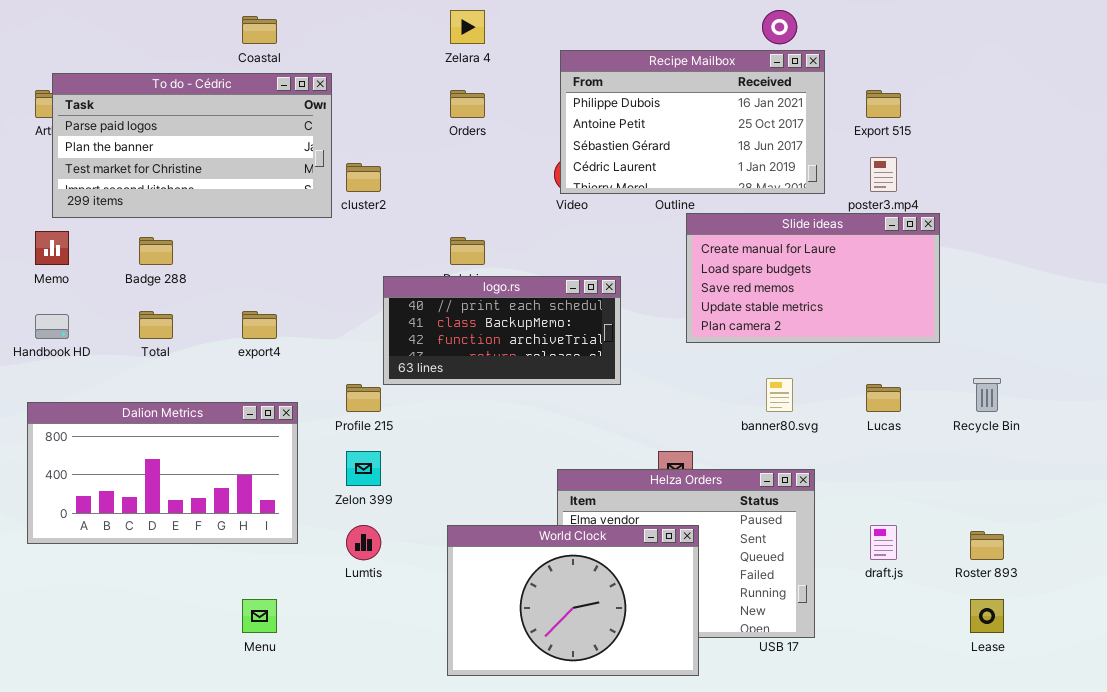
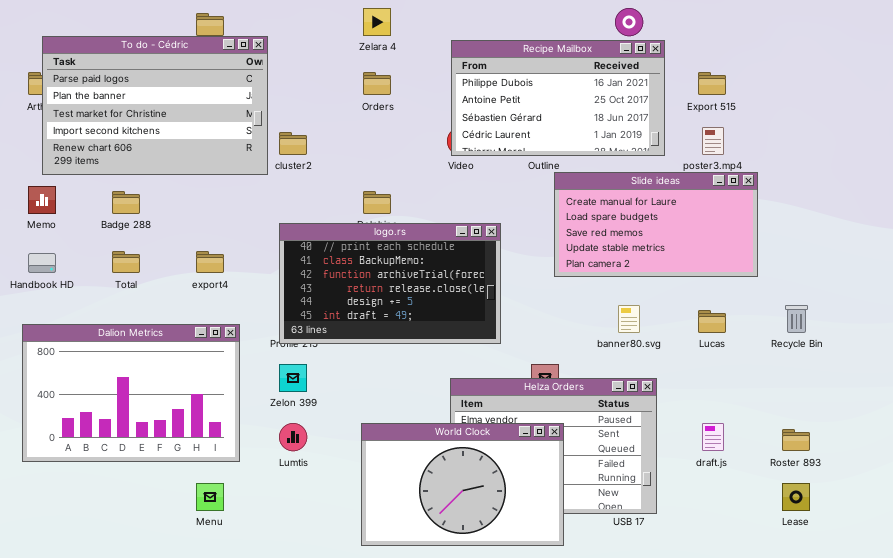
To do - Cédric: [52,73,332,218] -> [42,36,268,175], resized
logo.rs: [383,276,621,385] -> [279,223,501,344], resized
Dalion Metrics: [27,402,298,544] -> [22,324,240,462], resized

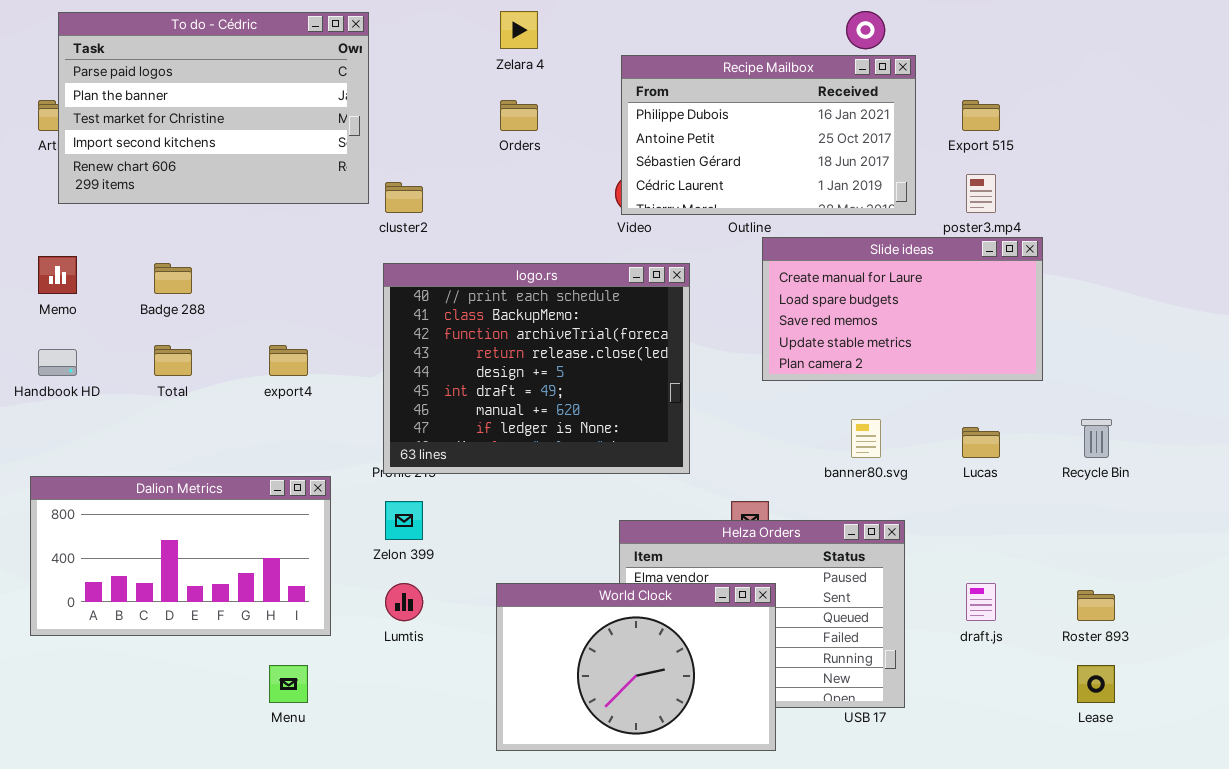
To do - Cédric: [42,36,268,175] -> [58,12,369,204], moved
logo.rs: [279,223,501,344] -> [383,263,690,474], resized
Dalion Metrics: [22,324,240,462] -> [30,476,331,636], resized

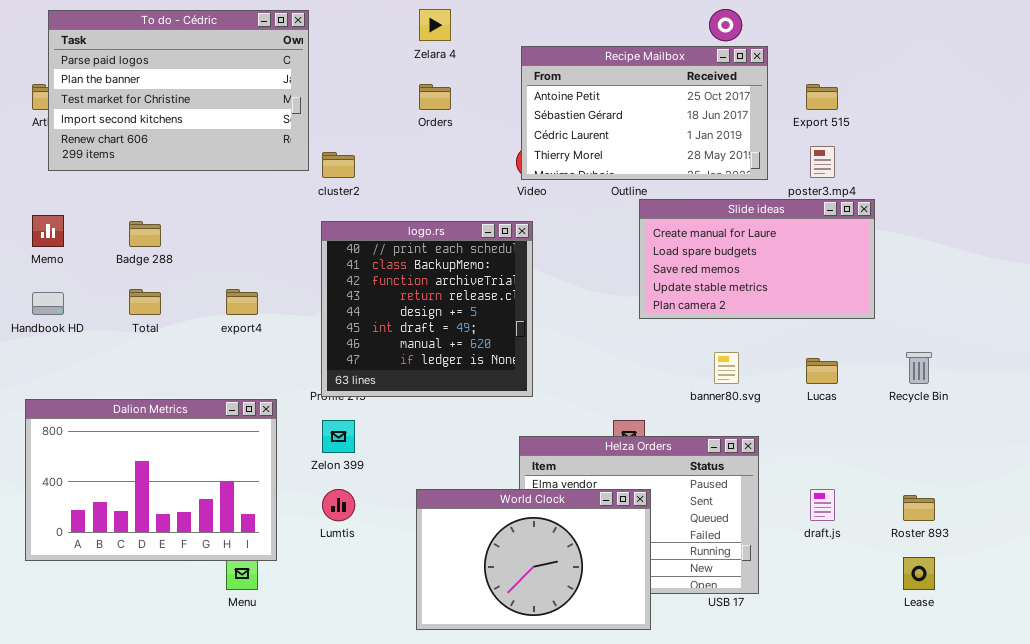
Recipe Mailbox: [621,55,916,215] -> [521,46,768,180], scrolled down 1 row
logo.rs: [383,263,690,474] -> [321,221,533,397], resized
Dalion Metrics: [30,476,331,636] -> [25,399,277,561], resized

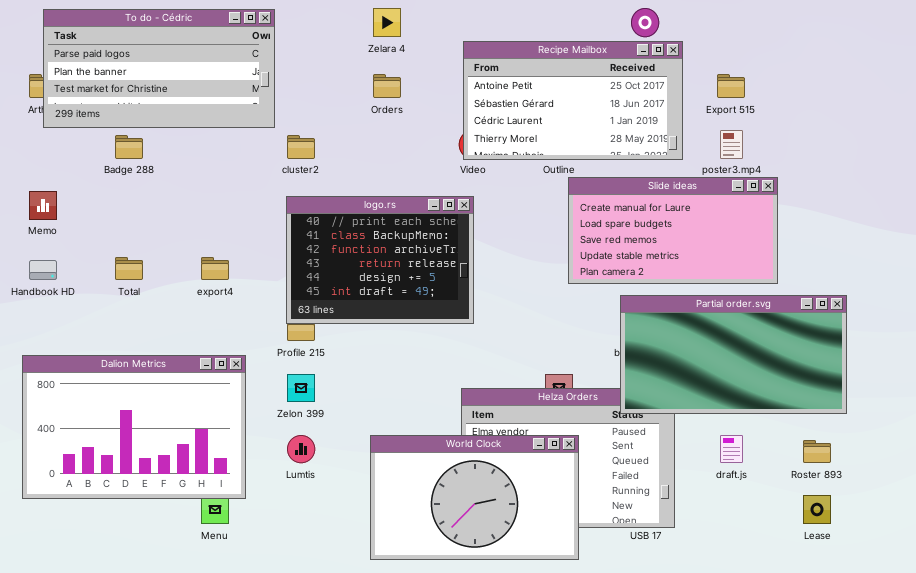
To do - Cédric: [48,10,309,171] -> [43,9,275,128], resized
Badge 288: [129,221,161,247] -> [115,135,143,159], moved
logo.rs: [321,221,533,397] -> [286,196,474,324], resized
Partial order.svg: none -> [620,295,847,414], opened

